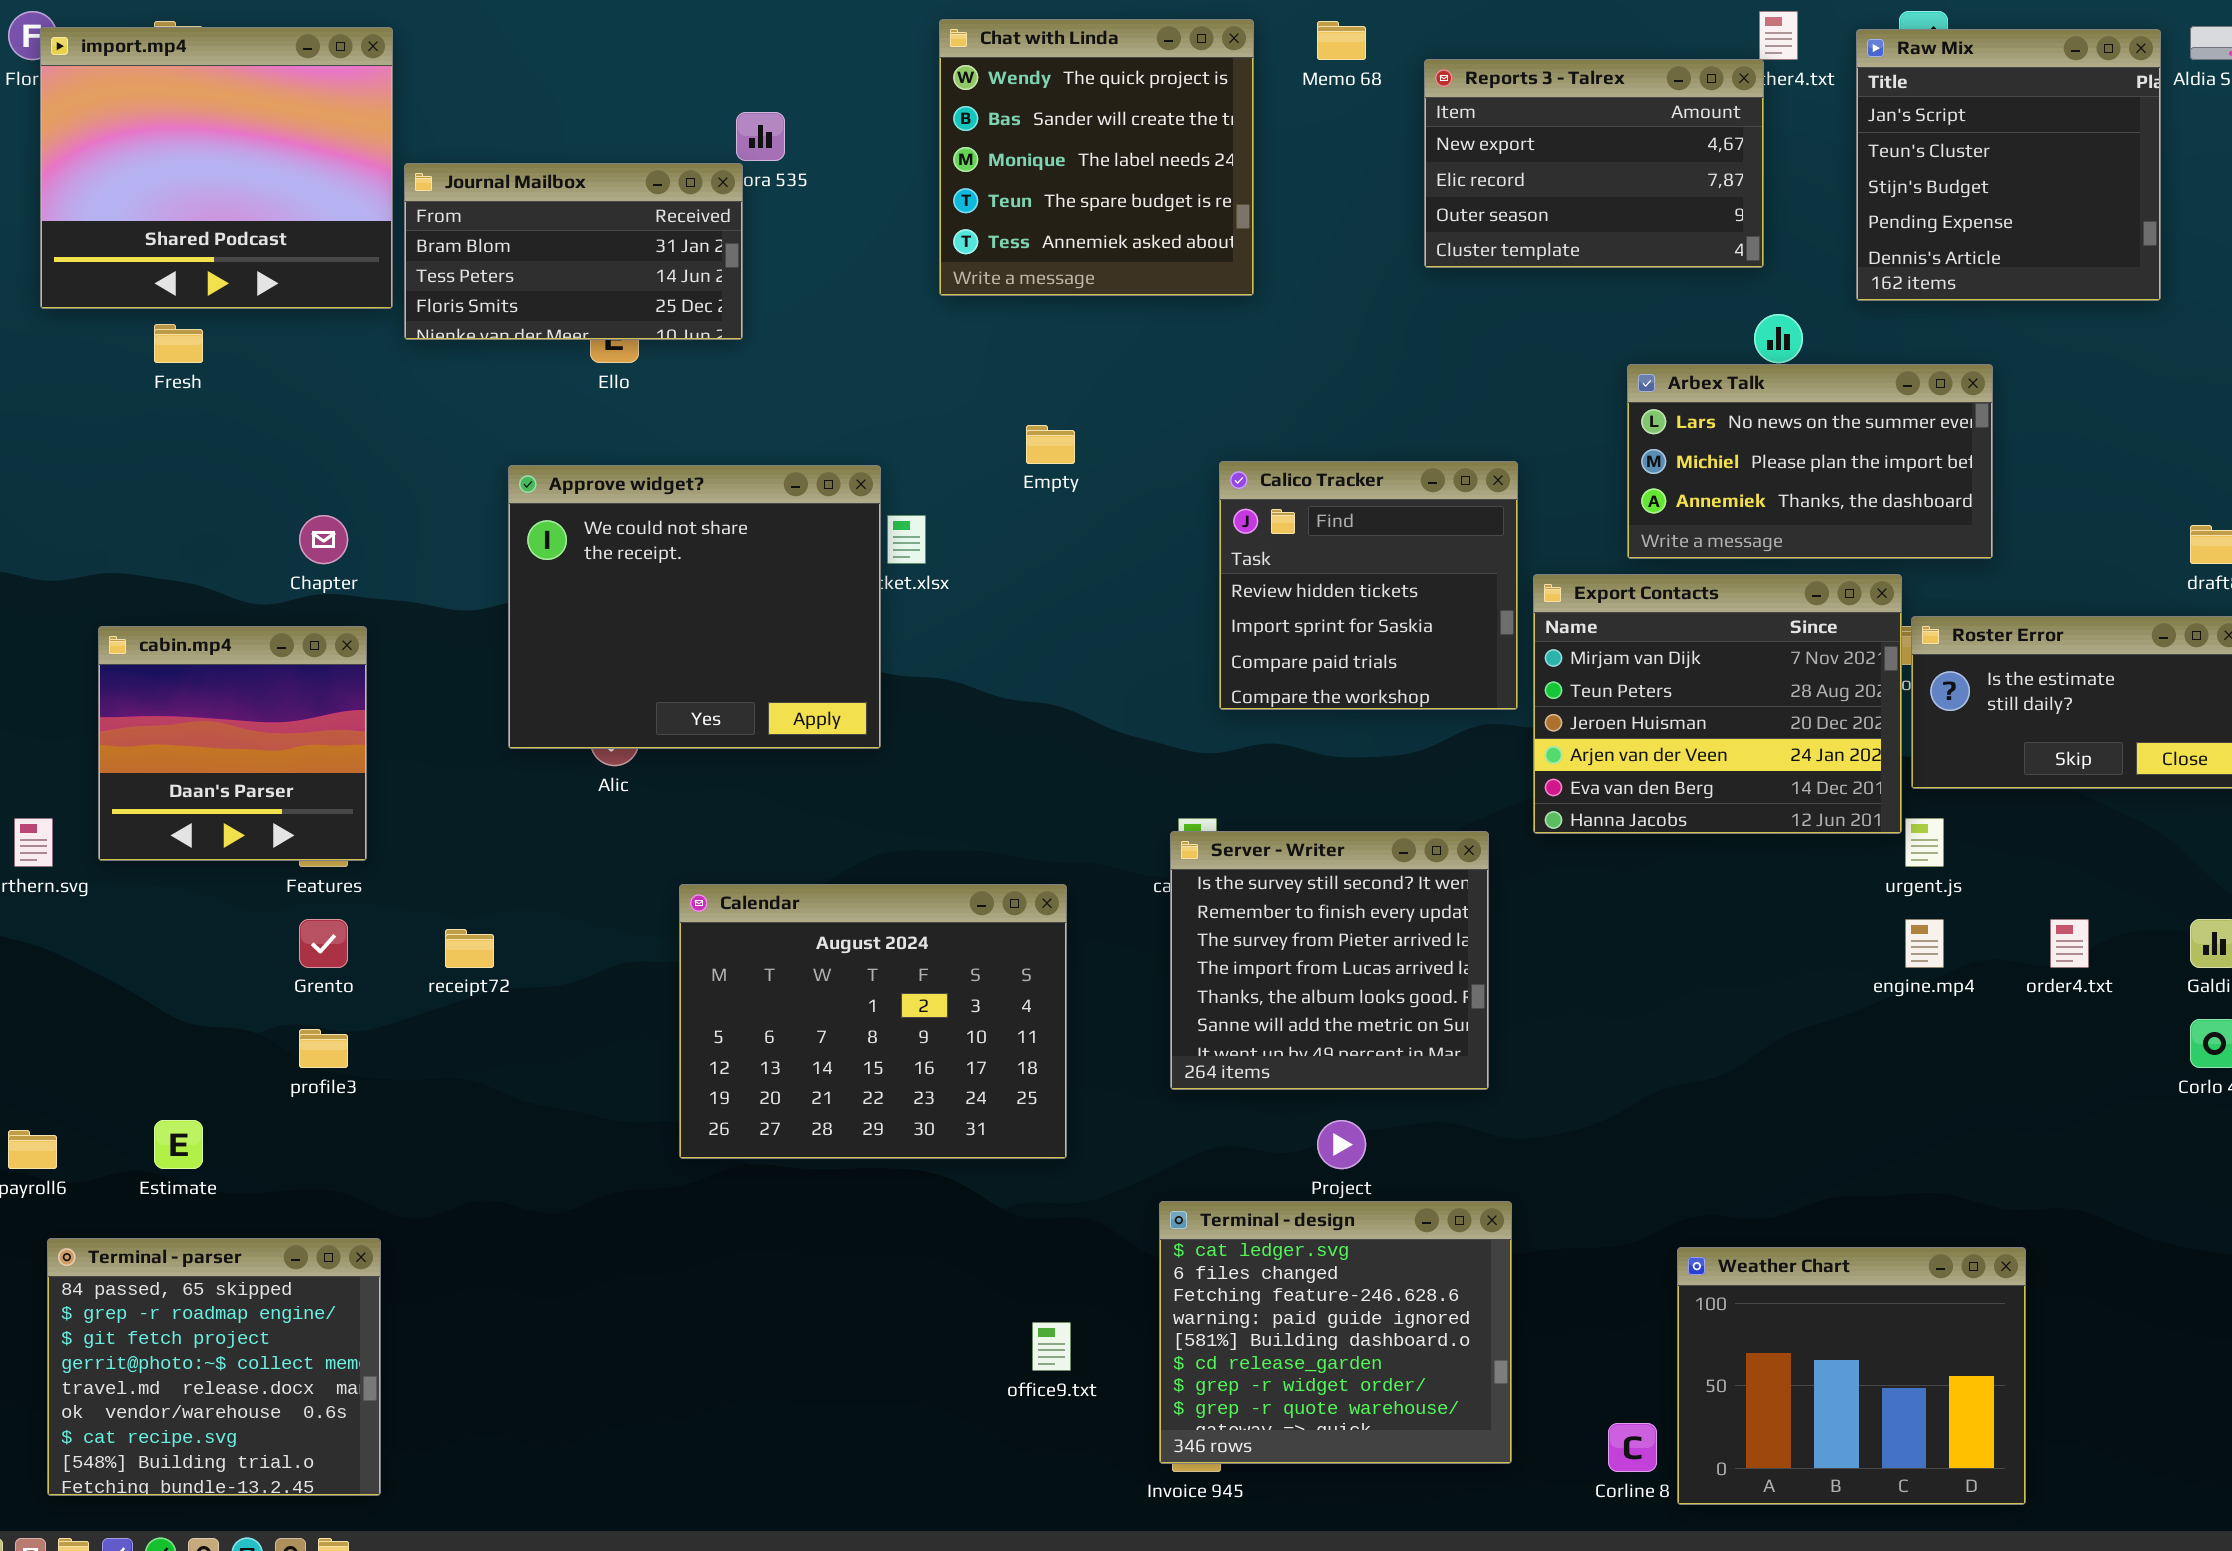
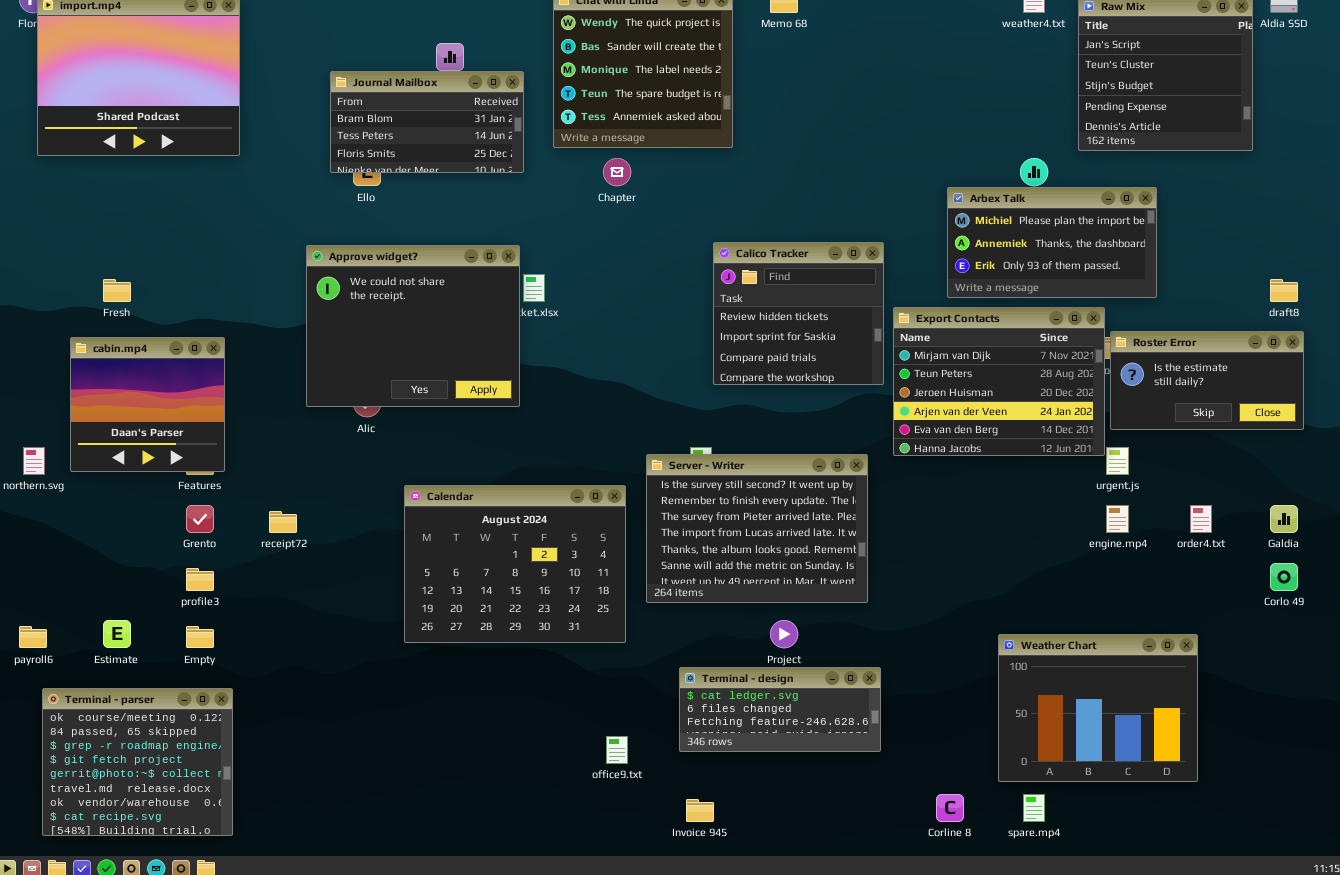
Reports 3 - Talrex: [1424,59,1764,268] -> none, closed
Journal Mailbox: [404,163,743,340] -> [330,71,524,173], moved
Fresh: [154,324,203,363] -> [103,279,131,302], moved
Arbex Talk: [1627,364,1993,559] -> [947,187,1157,298], scrolled down 1 row
Empty: [1026,425,1075,464] -> [186,626,214,648], moved
Chapter: [299,515,348,564] -> [603,158,631,186], moved
Server - Writer: [1170,831,1489,1090] -> [646,454,868,603], resized
Terminal - design: [1159,1201,1512,1464] -> [679,667,881,752], resized
Terminal - parser: [47,1238,381,1496] -> [42,688,233,836], scrolled up 1 row
Weather Chart: [1677,1247,2026,1505] -> [998,634,1198,782], moved

